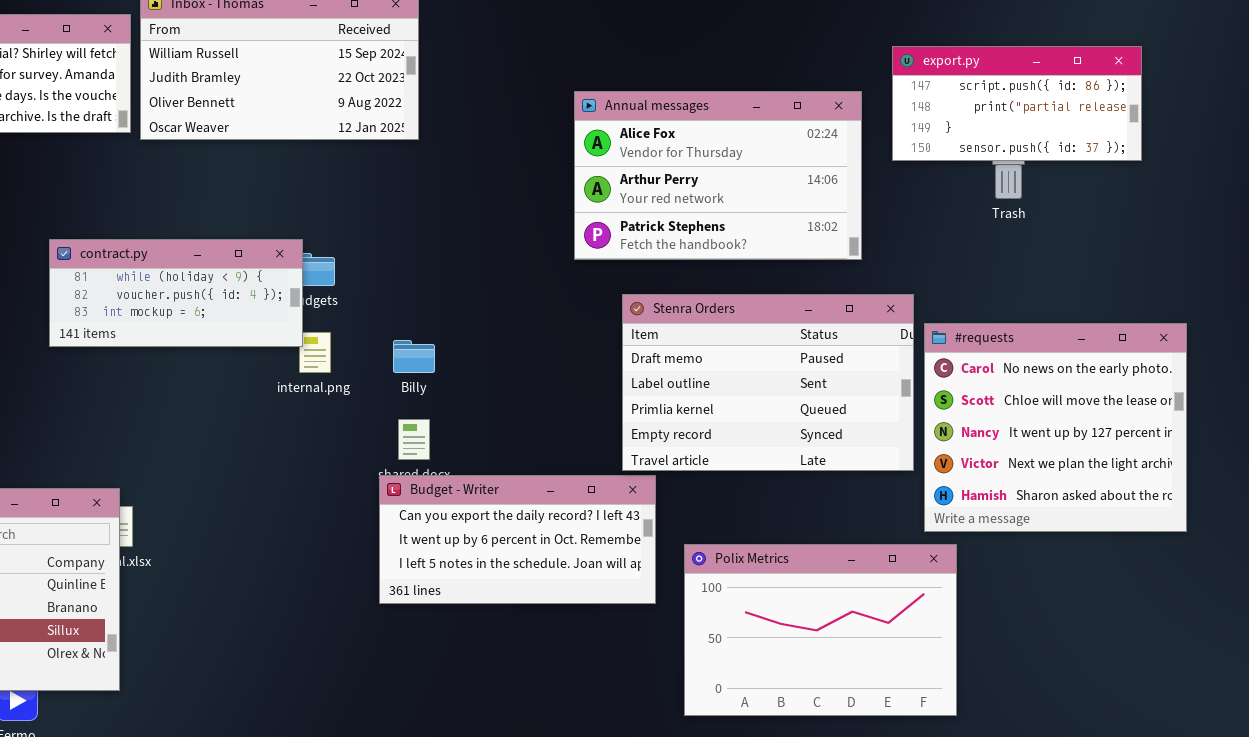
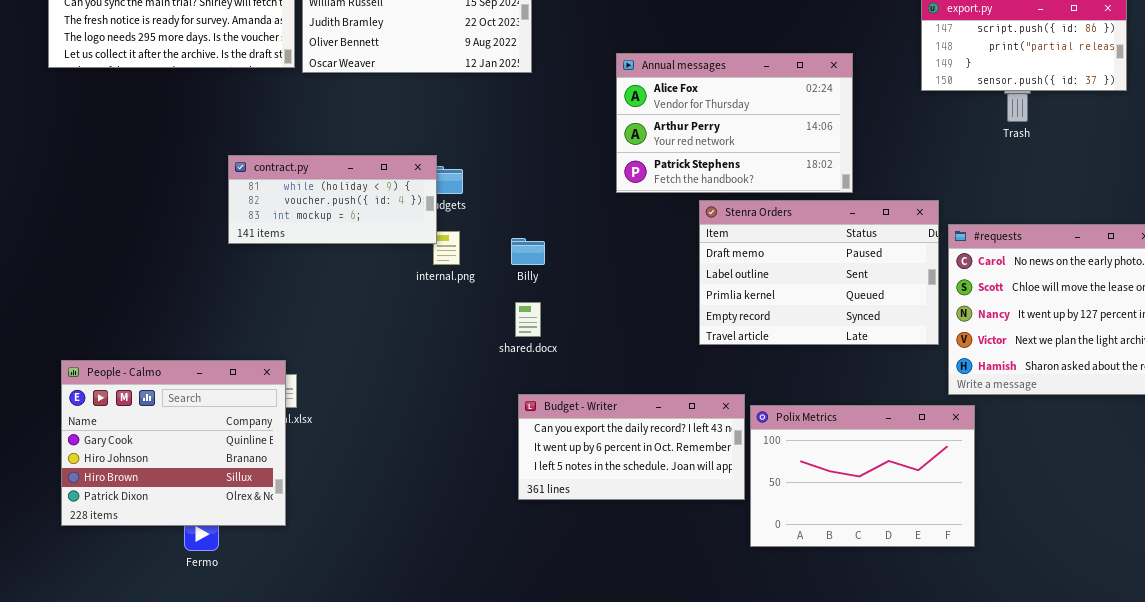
Annual messages: [574,91,862,260] -> [616,53,853,193], moved
Budget - Writer: [379,475,656,604] -> [518,394,745,500], moved

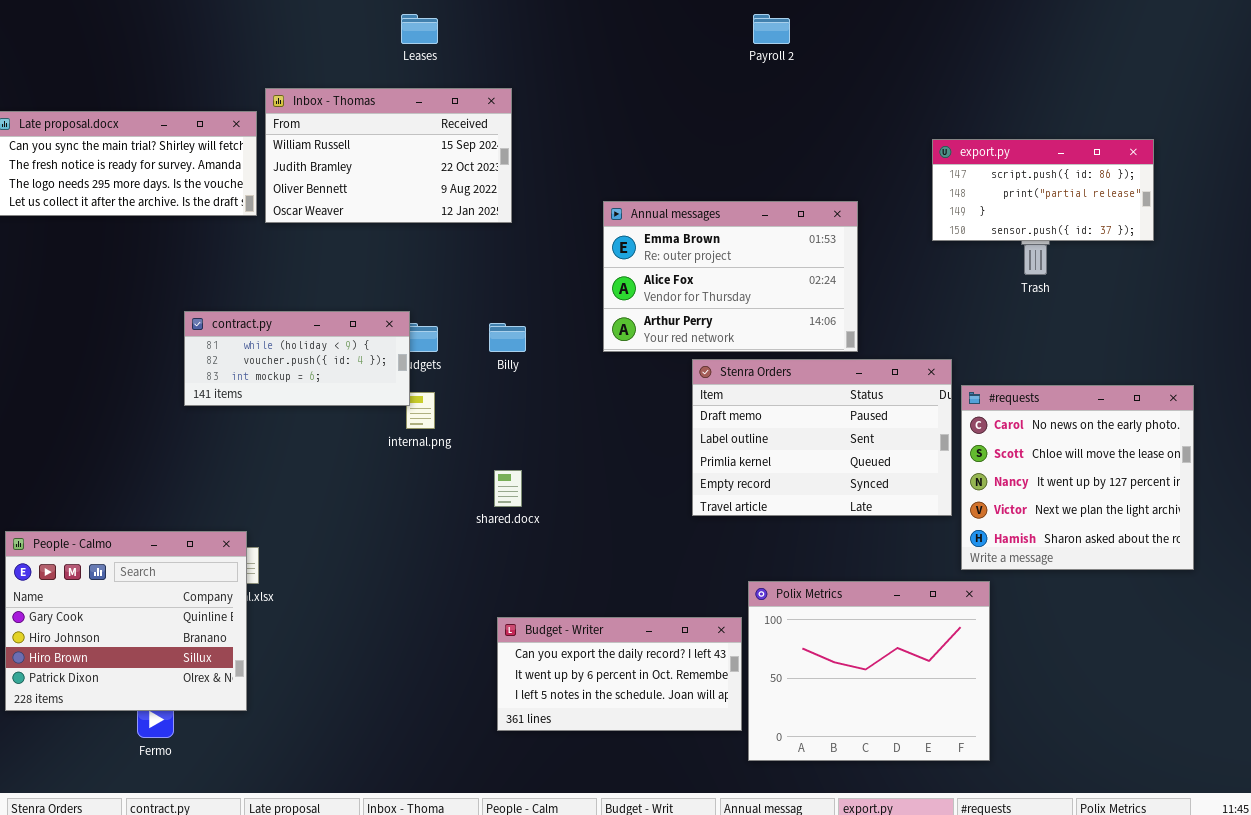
Annual messages: [616,53,853,193] -> [603,201,858,352], scrolled up 1 row
Billy: [511,238,545,265] -> [489,323,526,352], moved
Budget - Writer: [518,394,745,500] -> [497,617,742,731], moved
Polix Metrics: [750,405,975,547] -> [748,581,990,761], resized

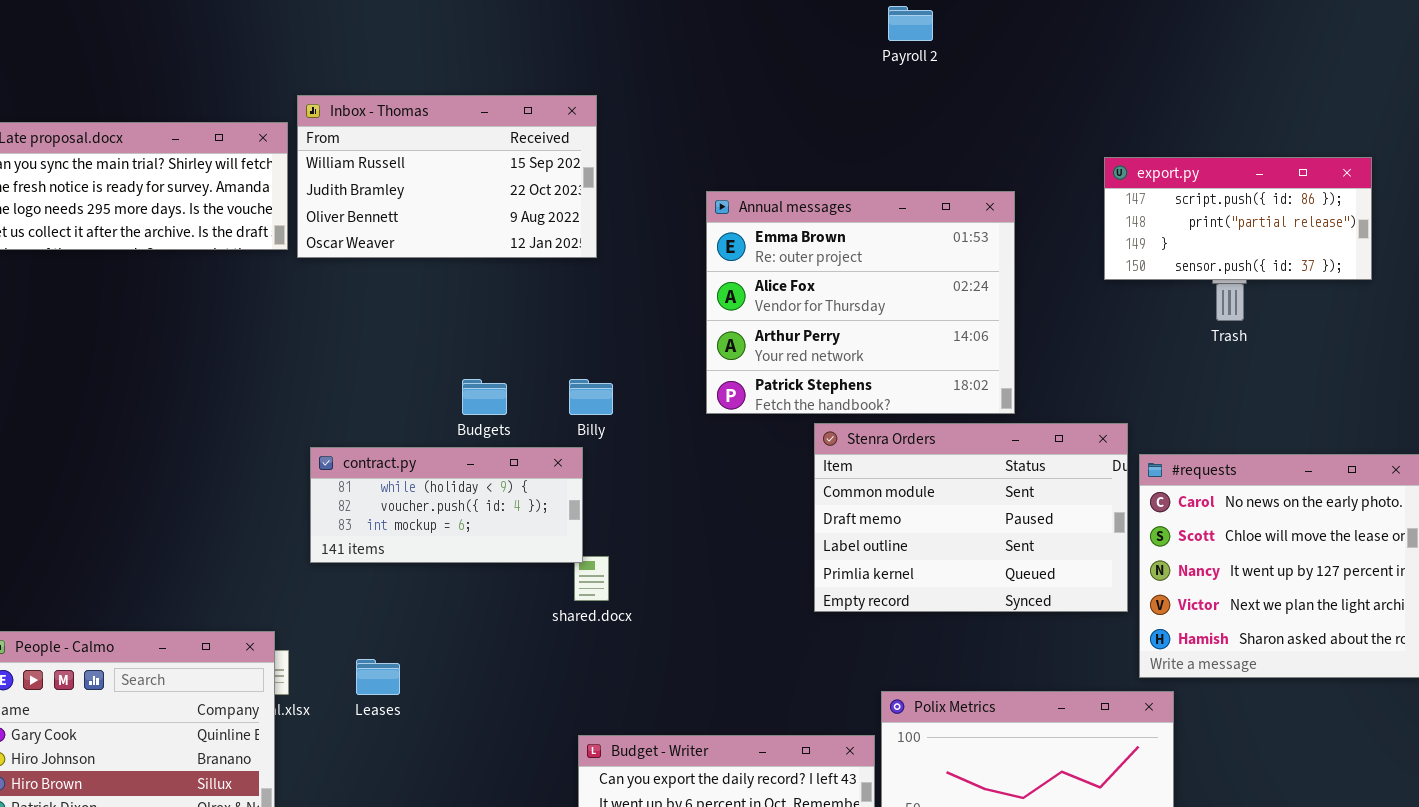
Leases: [401,14,438,44] -> [356,659,400,695], moved
Annual messages: [603,201,858,352] -> [706,191,1015,414], resized
contract.py: [184,311,410,406] -> [310,447,583,563], moved
Stenra Orders: [692,359,952,516] -> [814,423,1128,612], scrolled up 1 row

